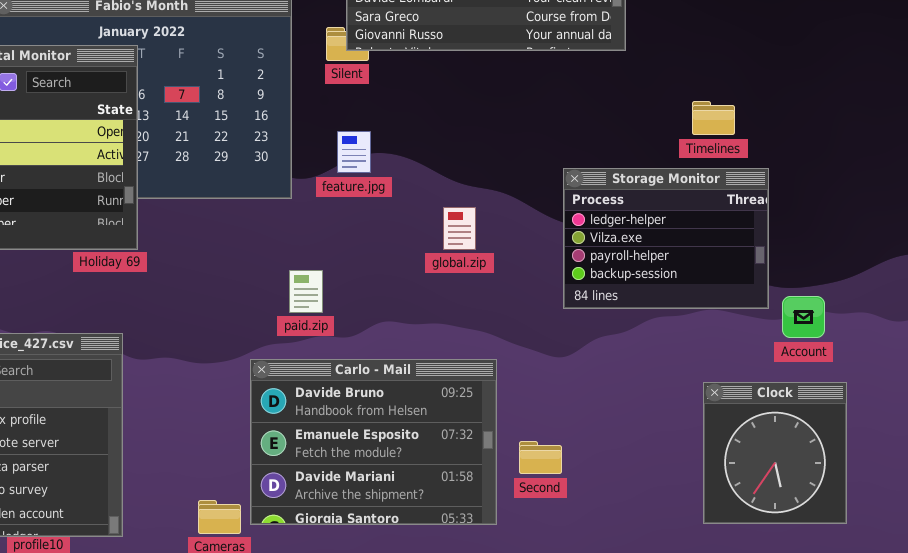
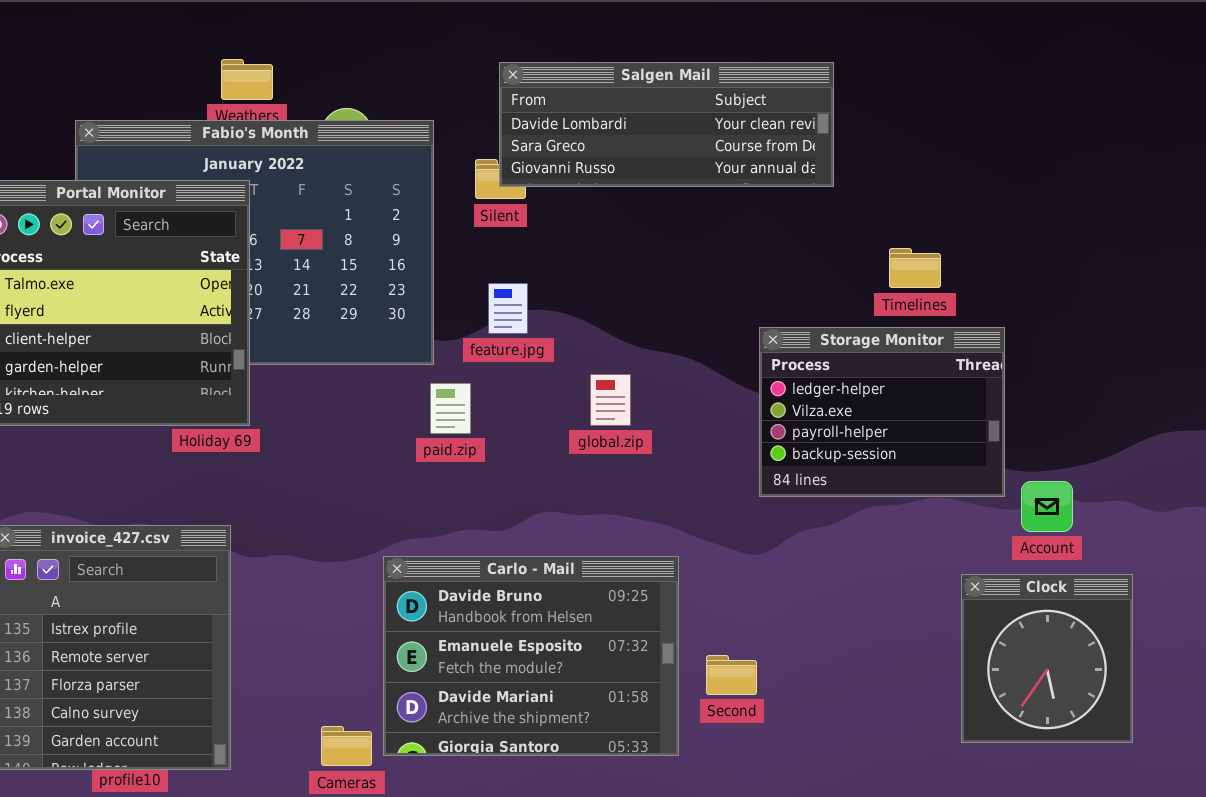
Timelines: [692,101,735,135] -> [889,248,941,288], moved
global.zip: [443,207,476,250] -> [590,374,631,426], moved
paid.zip: [289,270,323,313] -> [430,383,471,434], moved
Clock: [703,382,847,524] -> [961,574,1133,743], moved

